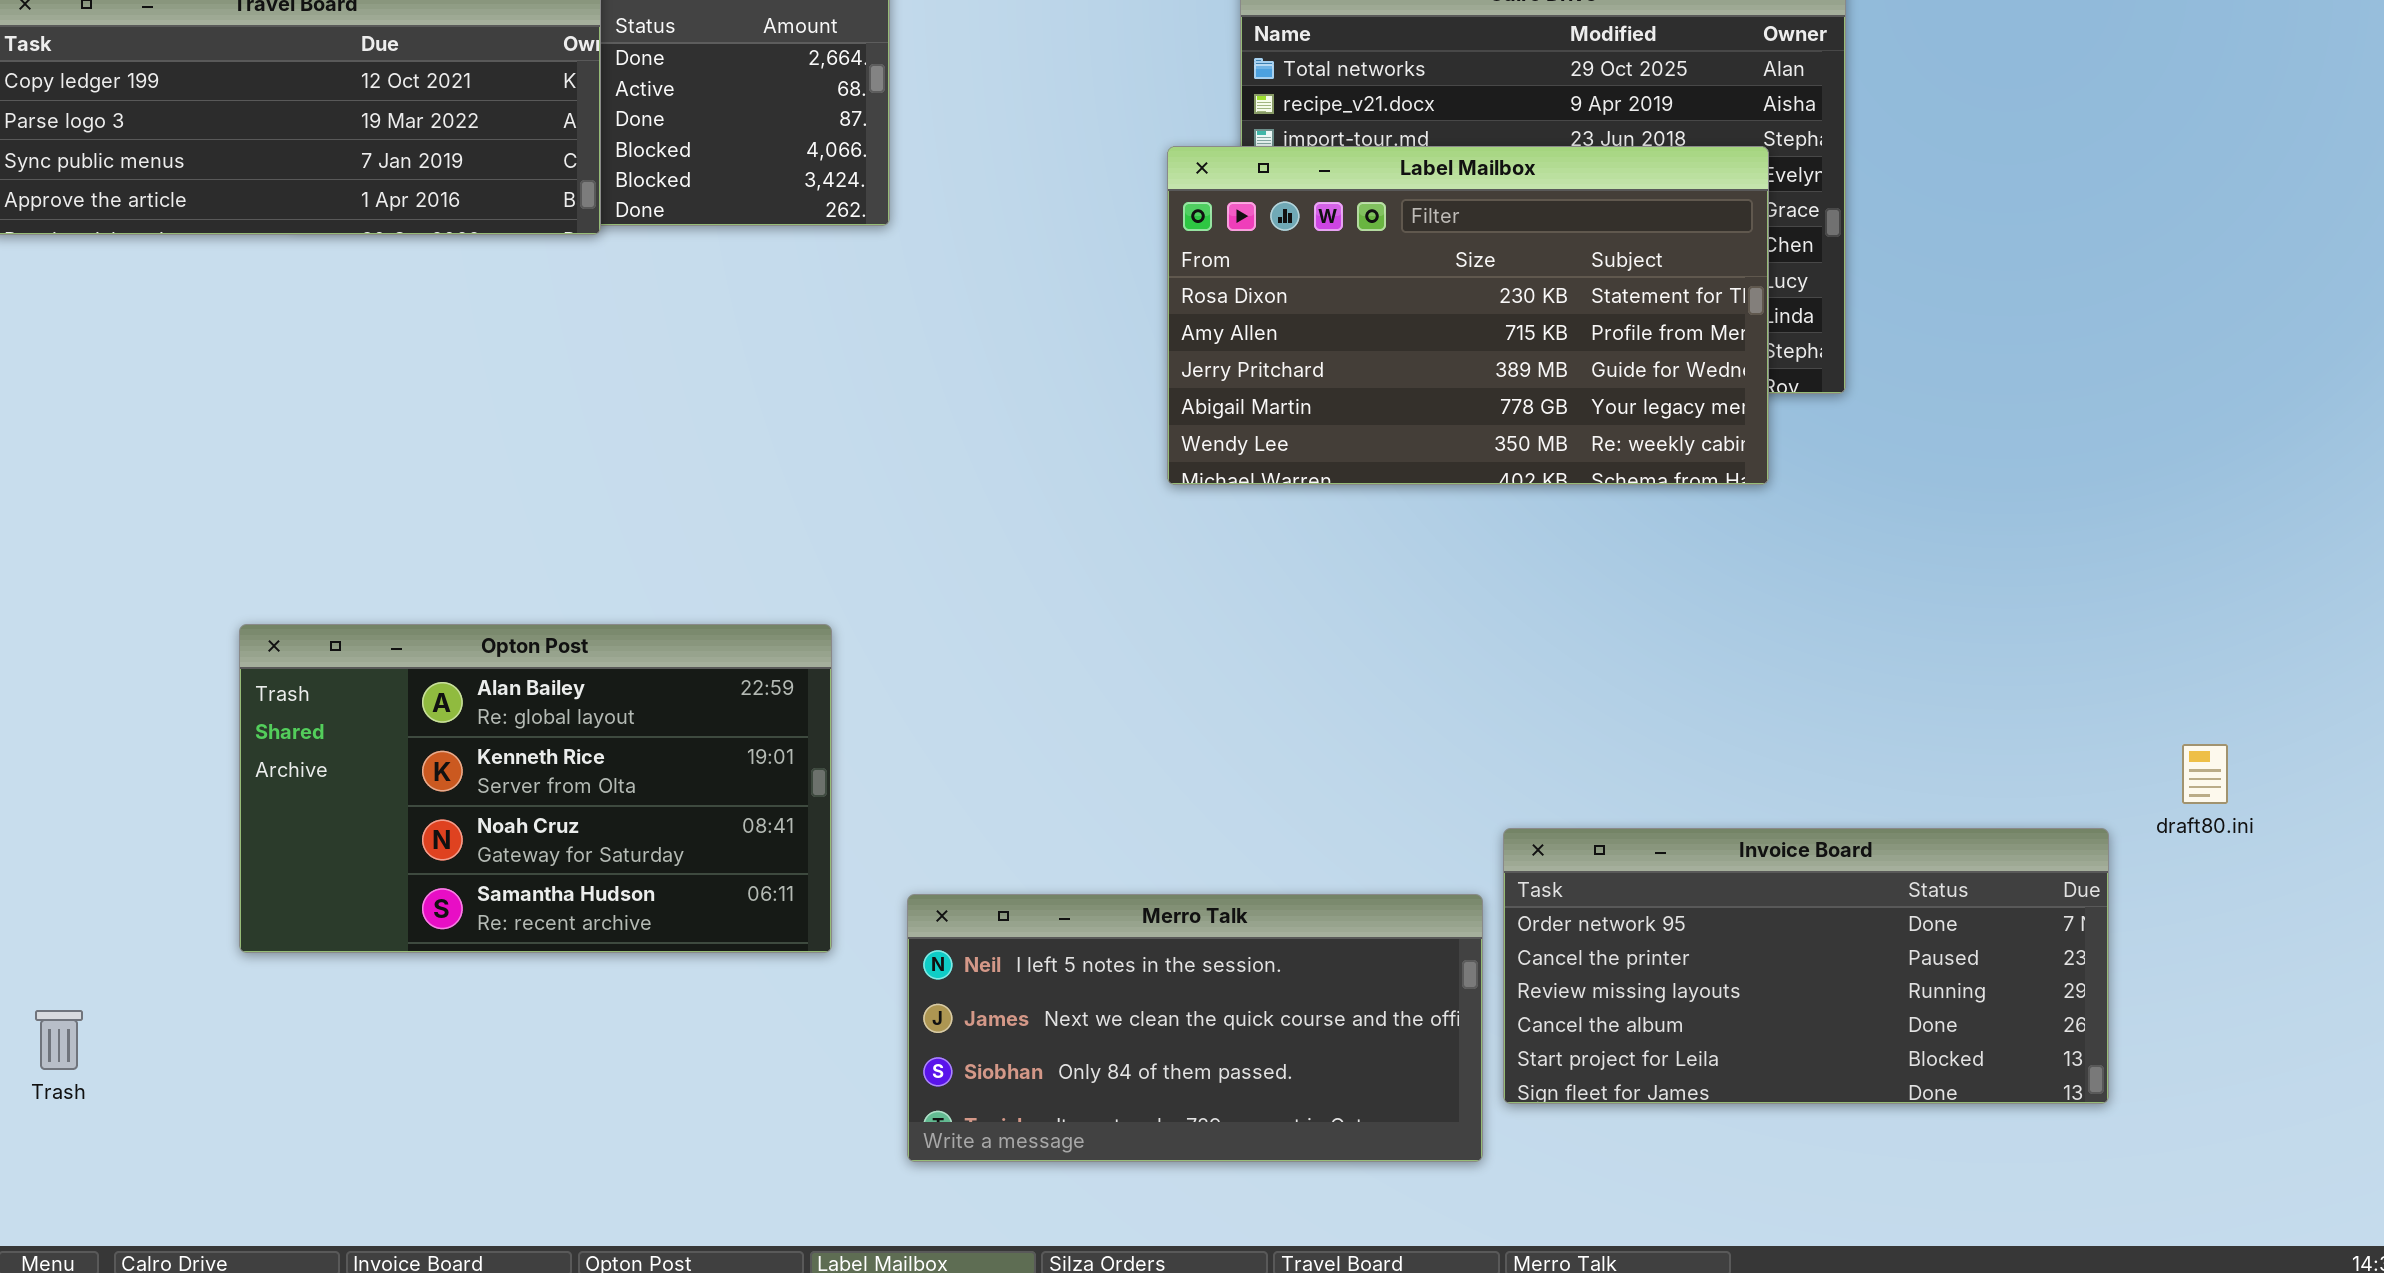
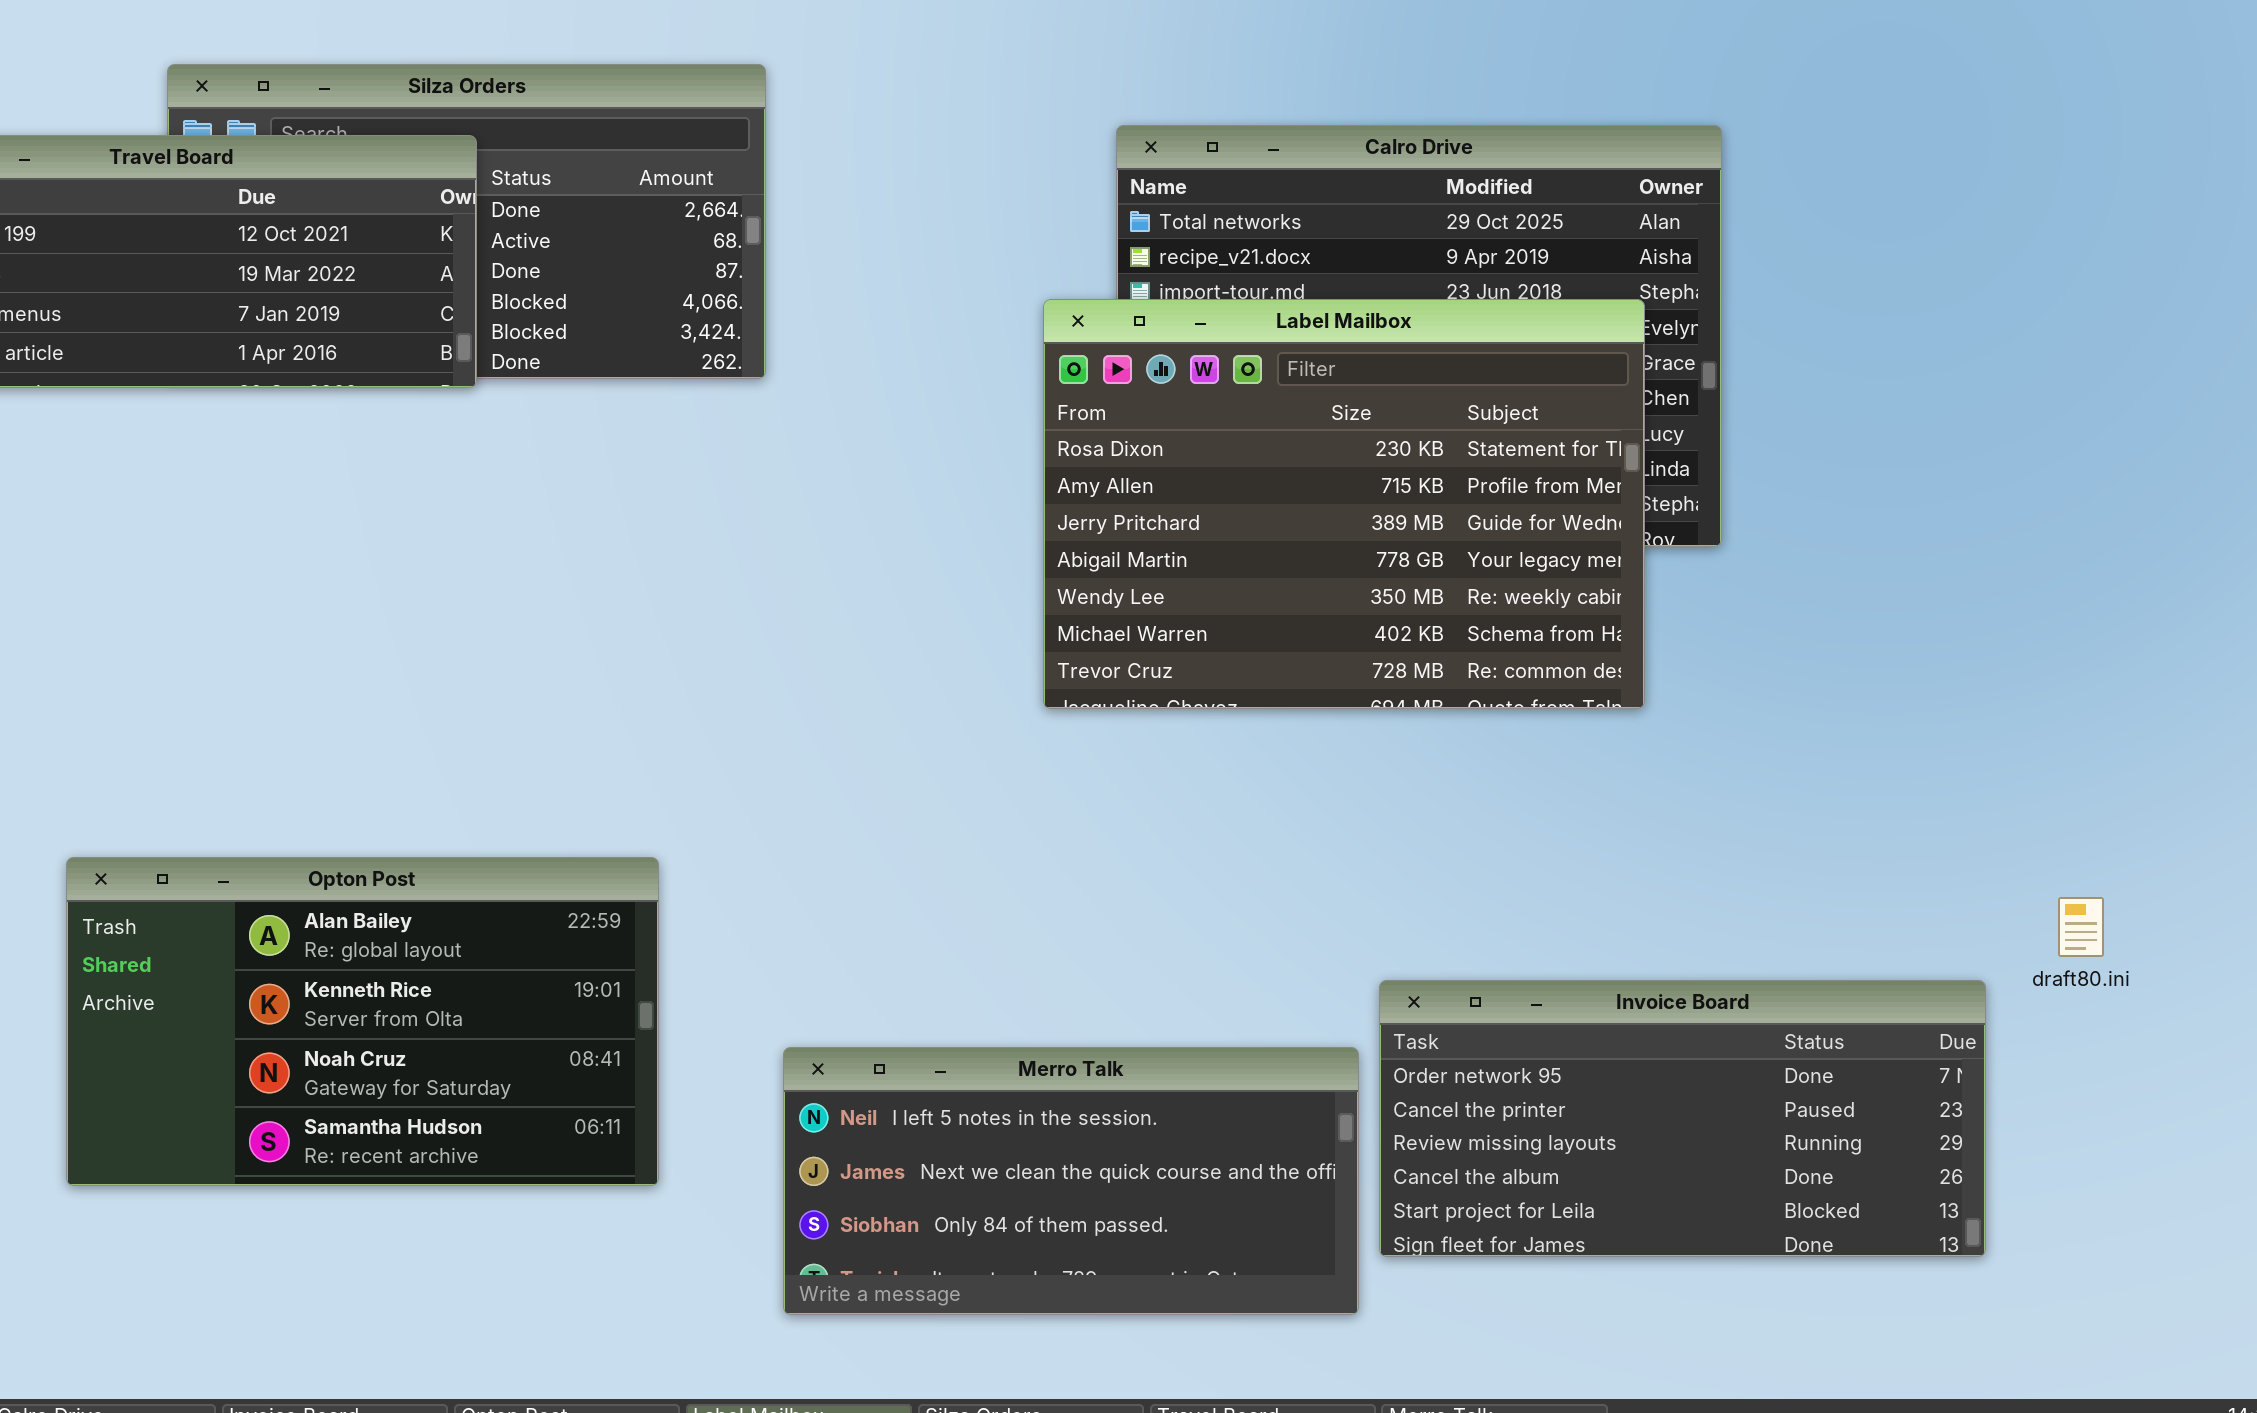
Label Mailbox: [1167,146,1769,485] -> [1043,299,1645,709], resized
Opton Post: [239,624,832,953] -> [66,857,659,1186], moved

